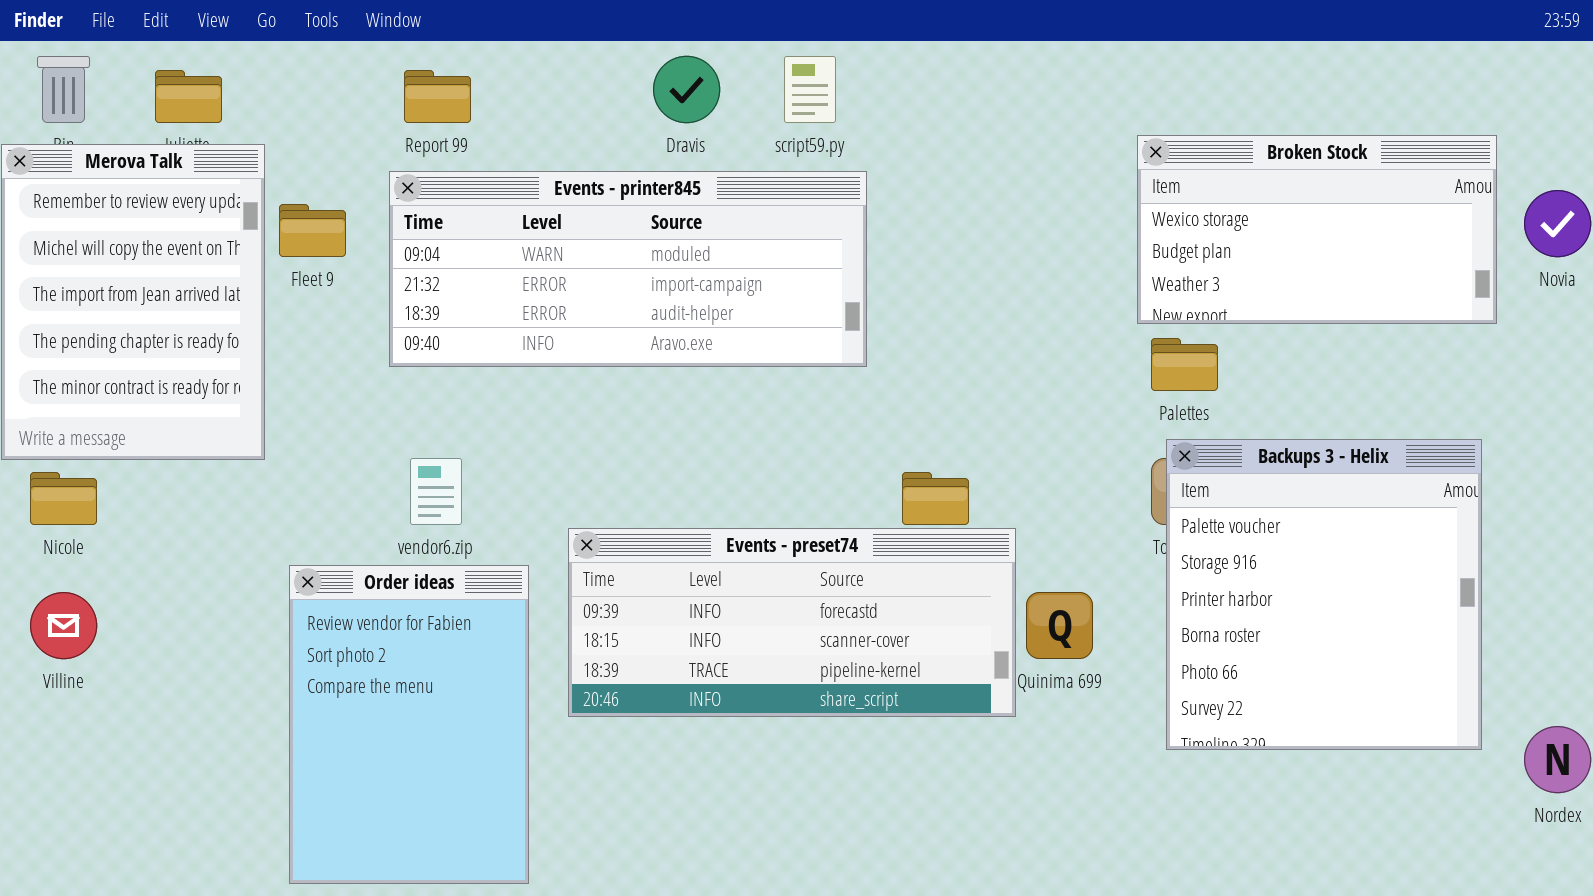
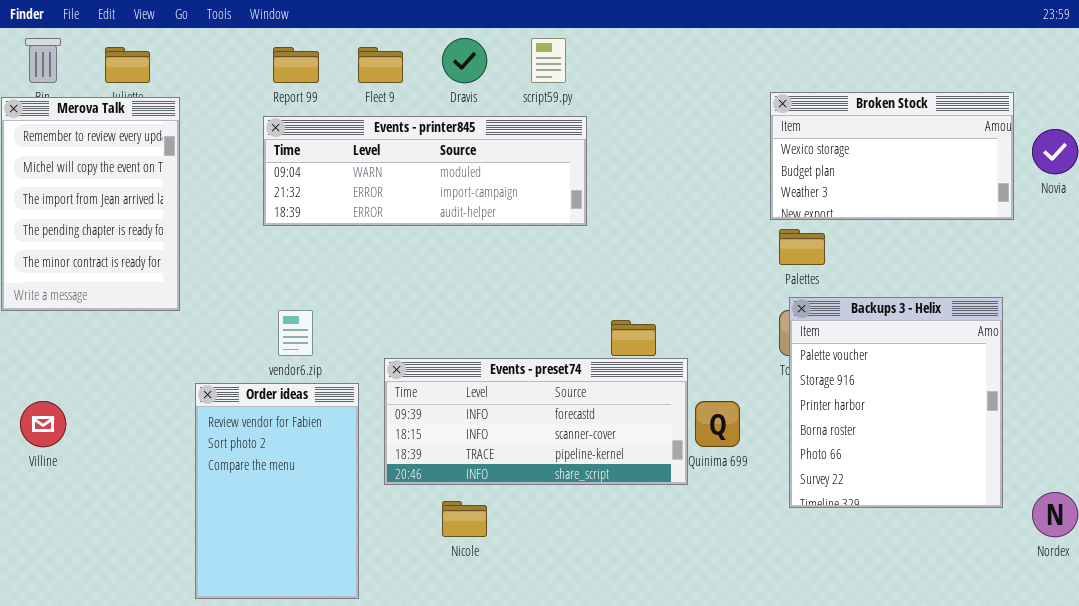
Events - printer845: [389,171,867,367] -> [263,116,587,226], resized
Fleet 9: [279,204,346,257] -> [358,47,403,83], moved
Nicole: [30,472,97,525] -> [442,501,487,537], moved

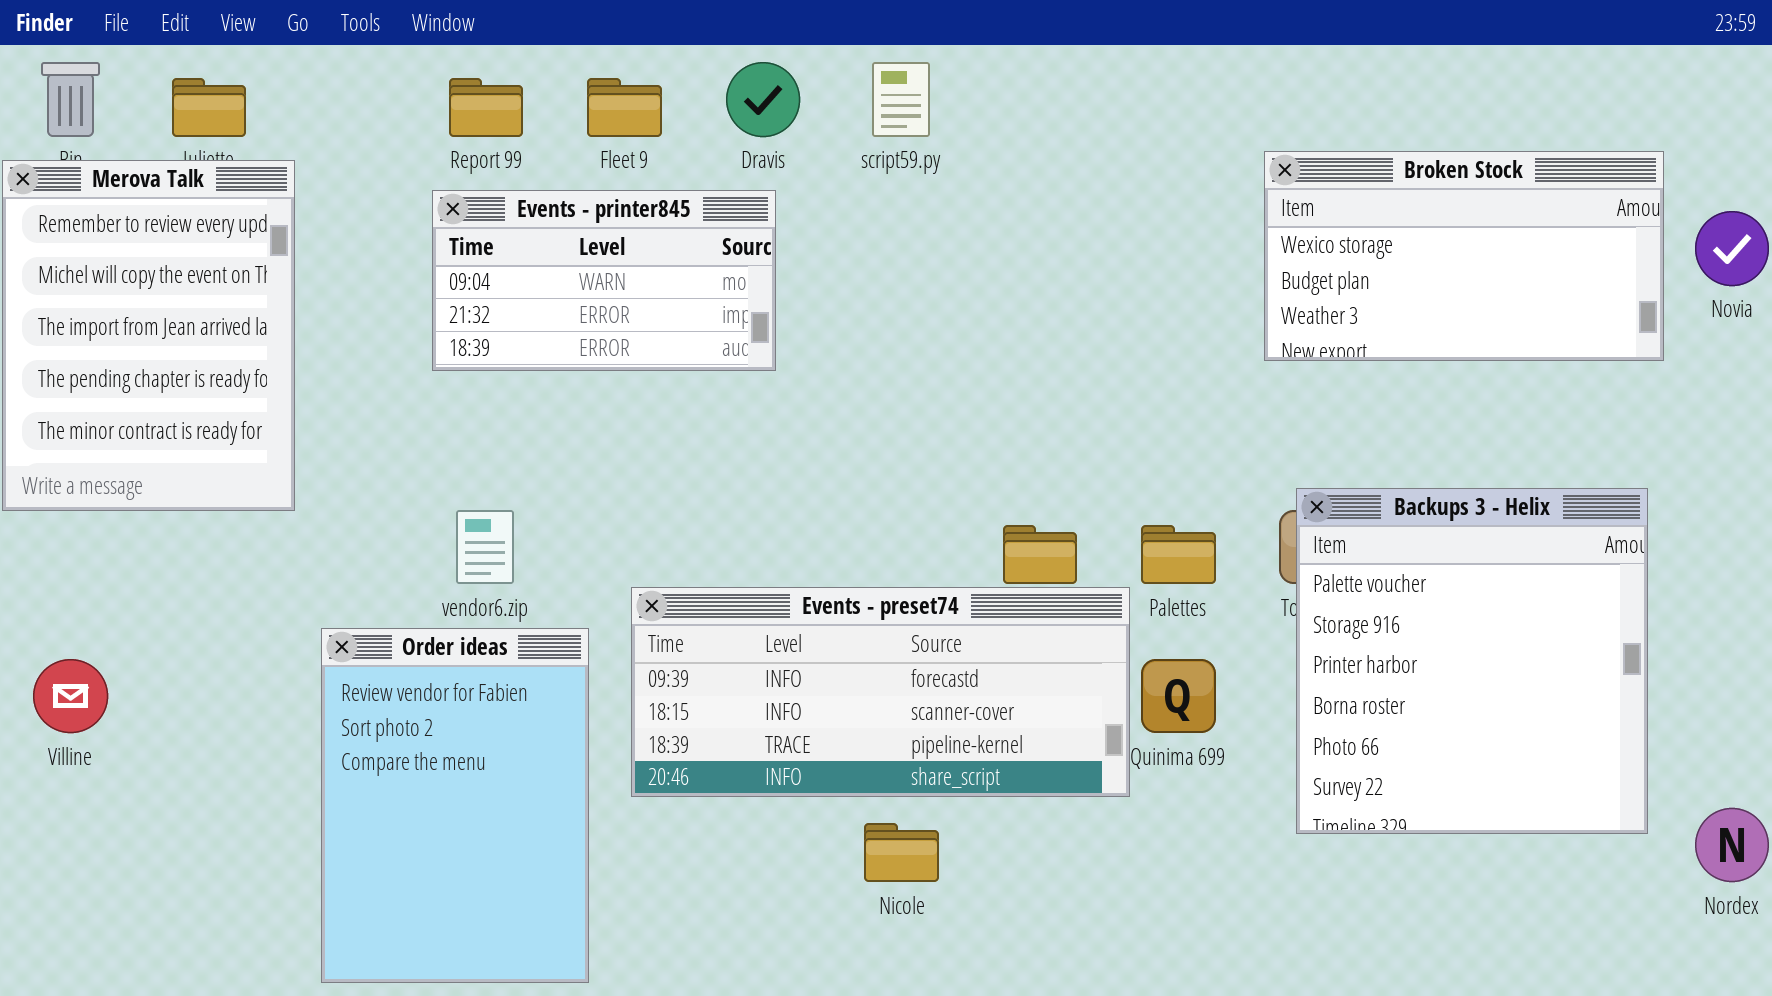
Events - printer845: [263,116,587,226] -> [432,190,776,371], resized
Palettes: [779,229,825,265] -> [1141,525,1216,584], moved
Nicole: [442,501,487,537] -> [864,823,939,882], moved

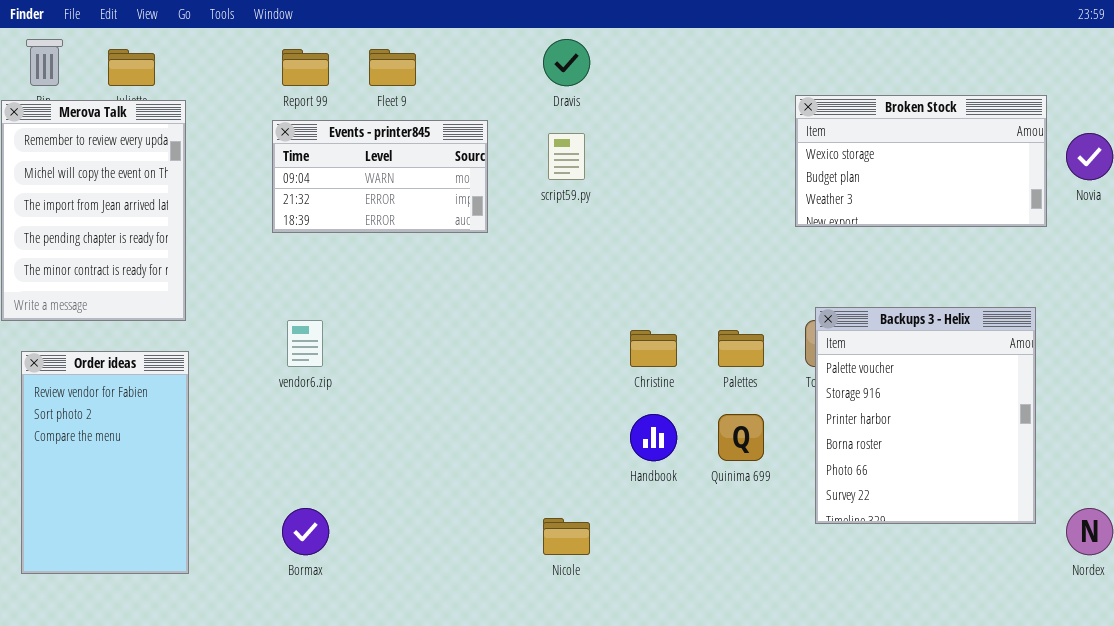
Dravis: [726,62,800,137] -> [543,39,590,86], moved
script59.py: [872,62,930,137] -> [548,133,585,180], moved
Events - preset74: [631,587,1130,797] -> none, closed
Order ideas: [321,628,589,983] -> [21,351,189,574], moved

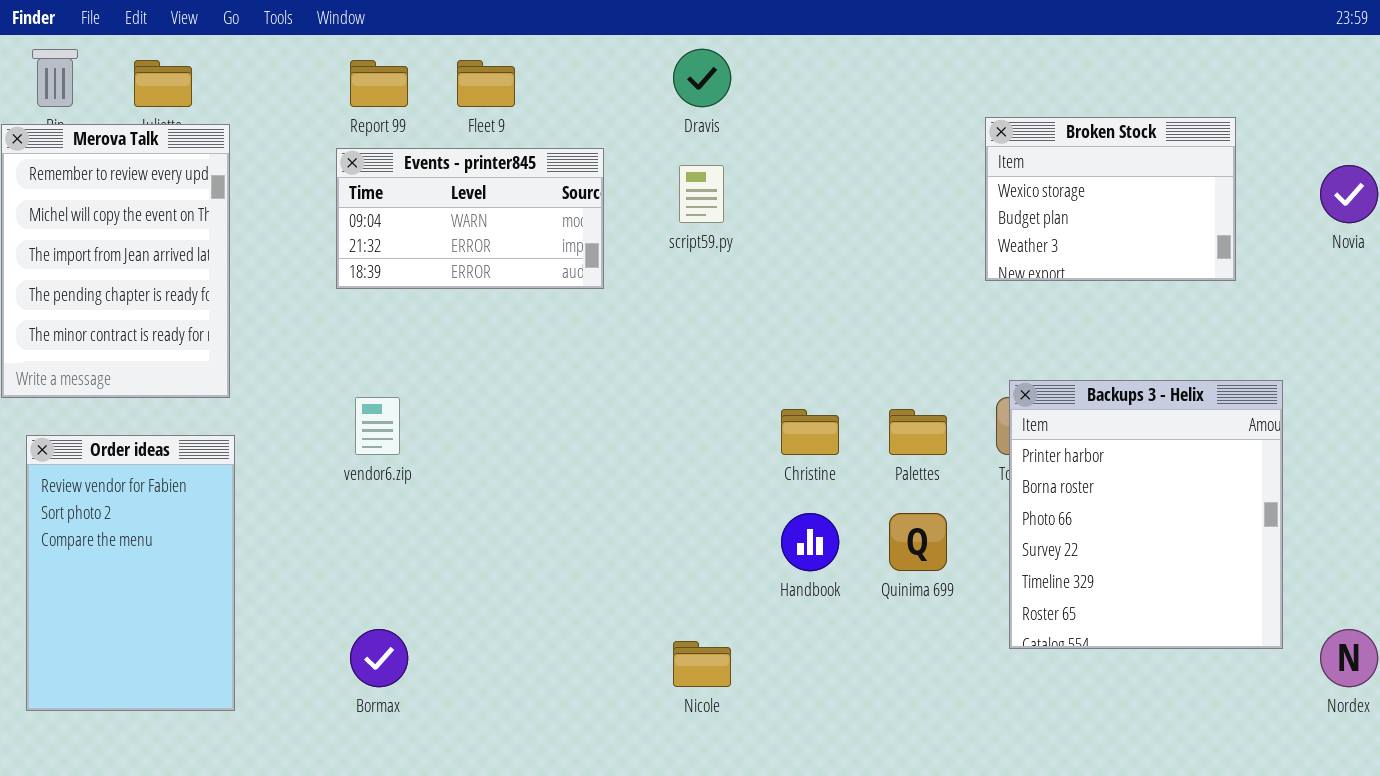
Broken Stock: [795,95,1047,227] -> [985,117,1236,281], resized
Backups 3 - Helix: [815,307,1036,524] -> [1009,380,1283,649], scrolled down 2 rows

